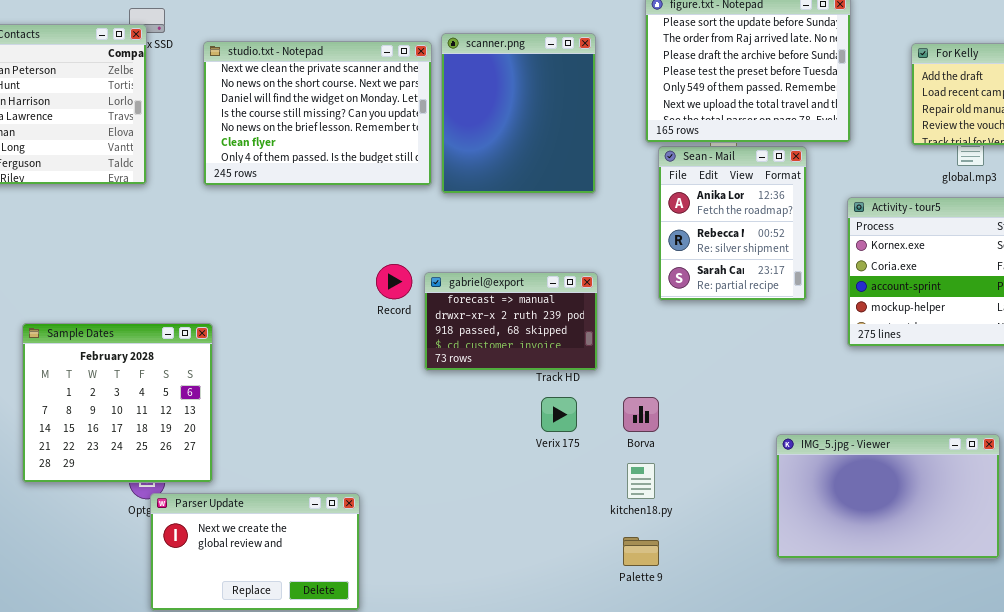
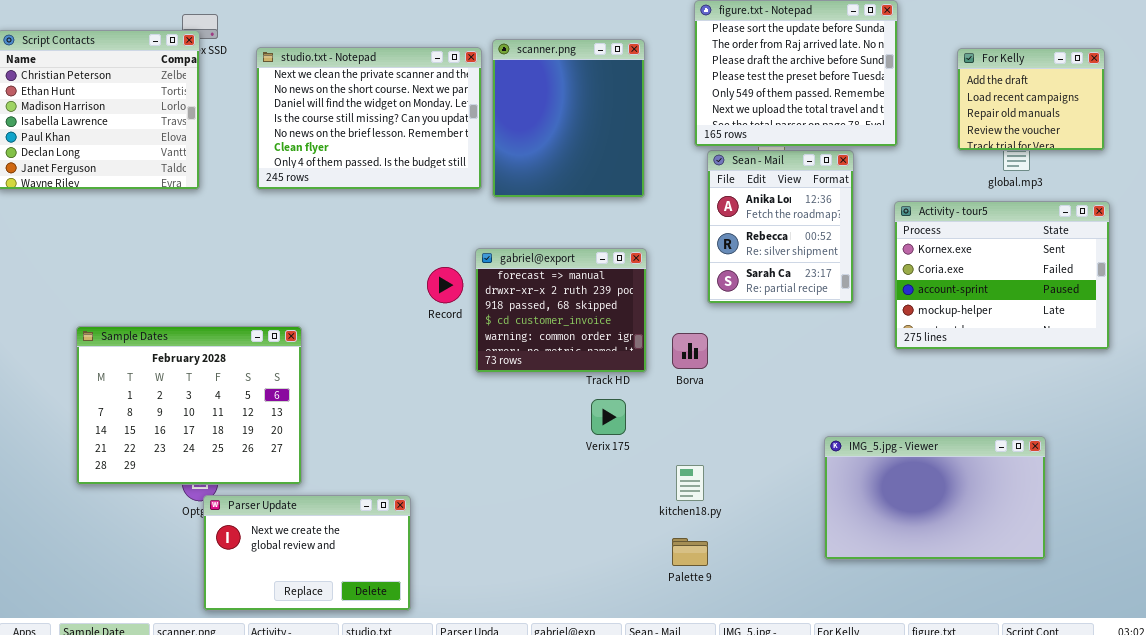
gabriel@export: [424,272,598,371] -> [475,248,647,373], resized
Sample Dates: [22,323,213,483] -> [76,326,302,485], resized
Borva: [623,397,659,432] -> [672,333,708,369], moved

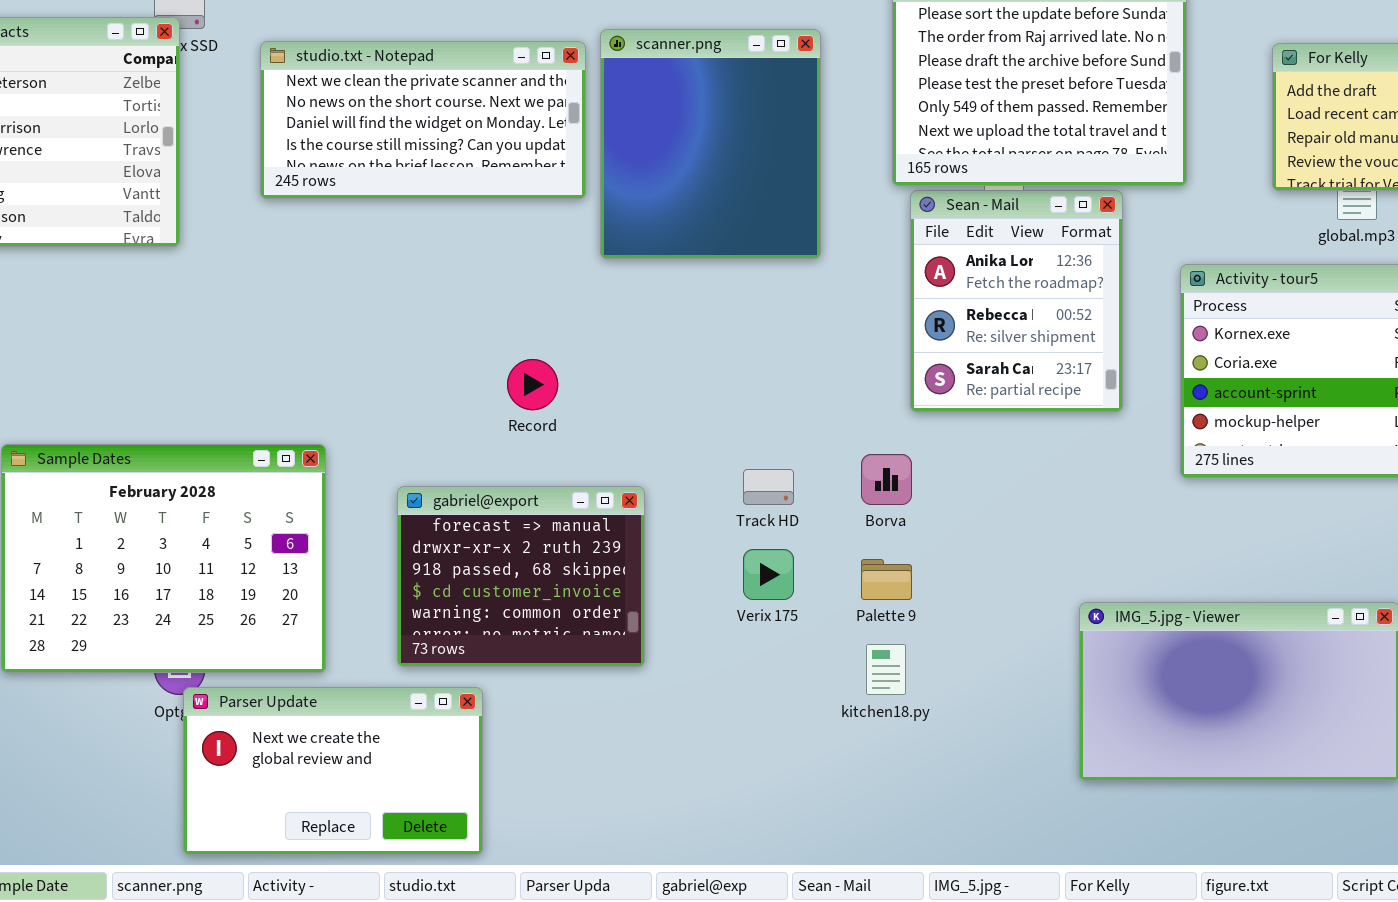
studio.txt - Notepad: [256,47,482,190] -> [260,41,586,199], resized
gabriel@export: [475,248,647,373] -> [397,486,645,667], moved
Palette 9: [672,538,708,566] -> [861,559,912,600], moved

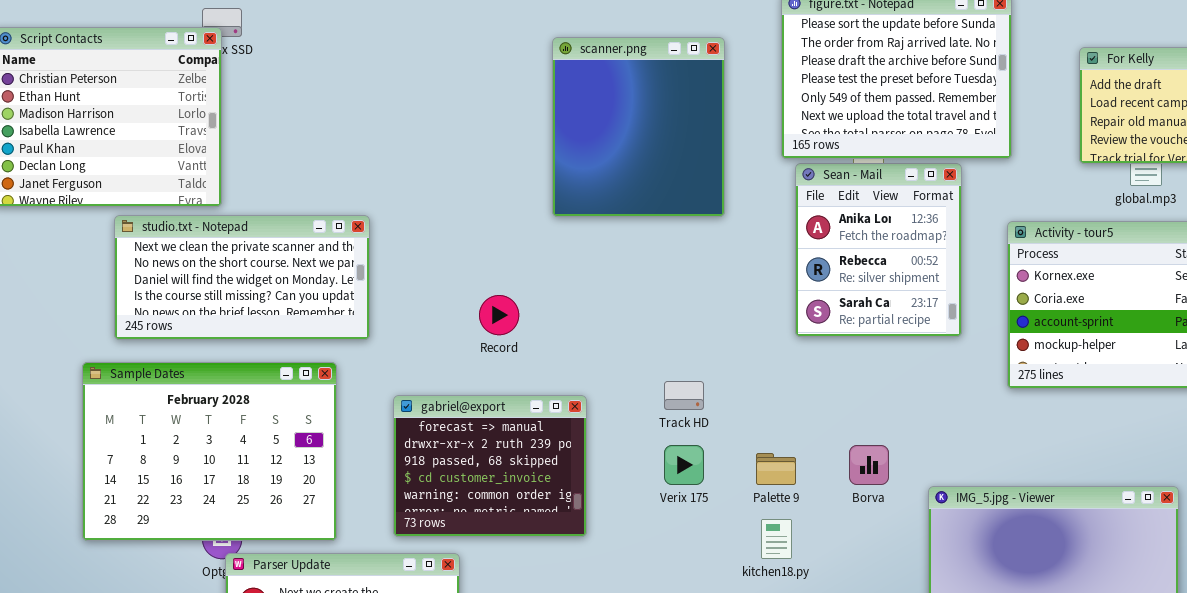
studio.txt - Notepad: [260,41,586,199] -> [114,215,370,340], moved
Borva: [861,454,912,505] -> [849,445,889,485], moved

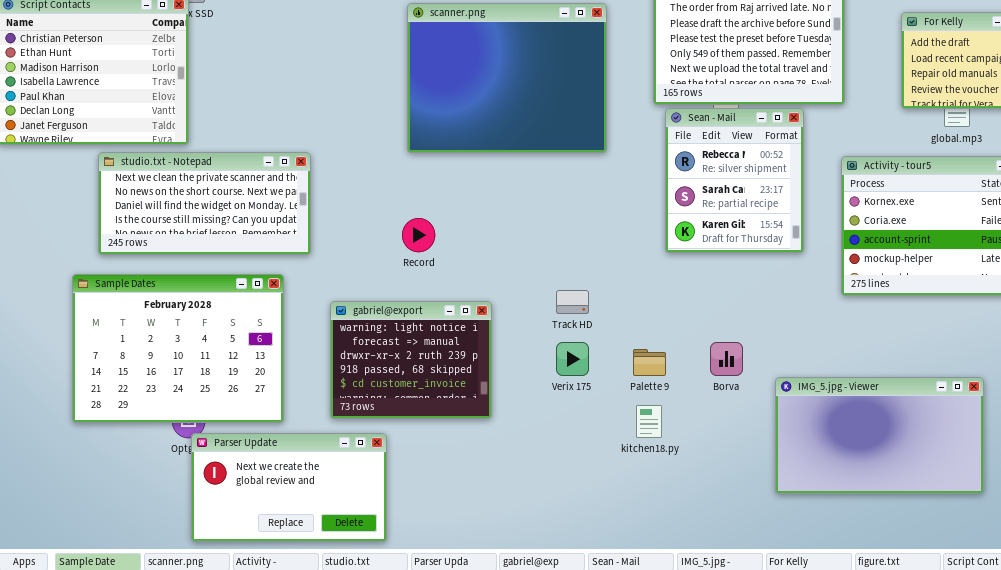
scanner.png: [552,37,725,217] -> [407,3,607,153], resized
Sean - Mail: [795,163,962,337] -> [665,108,804,253], scrolled down 1 row
gabriel@export: [393,395,587,537] -> [330,301,492,419], scrolled up 1 row

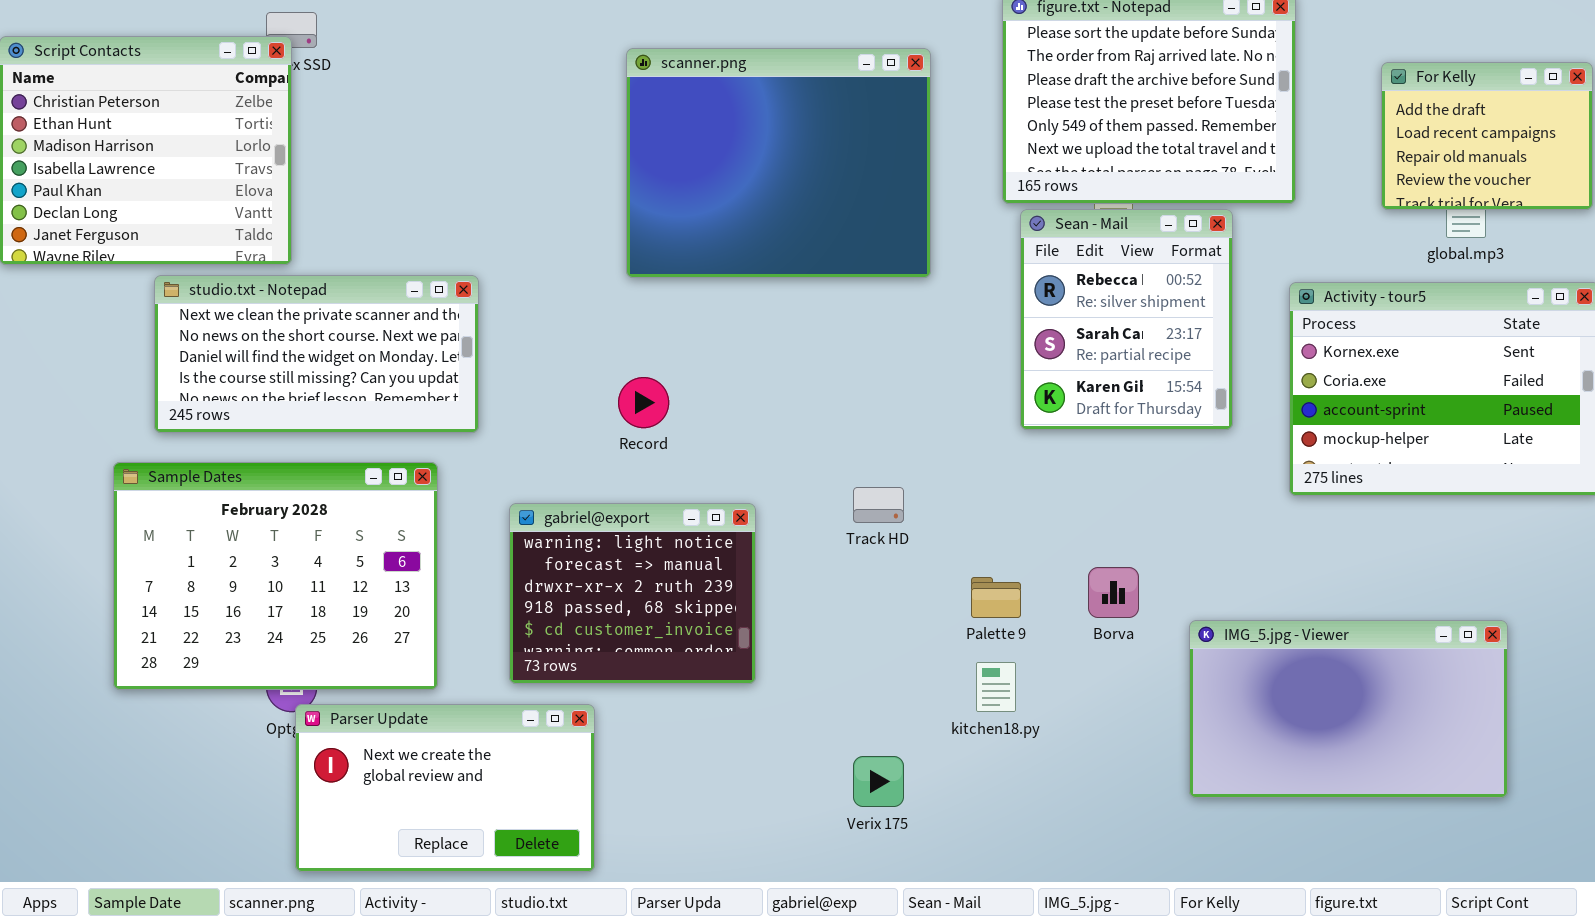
Verix 175: [556,342,589,376] -> [853,756,904,807], moved

